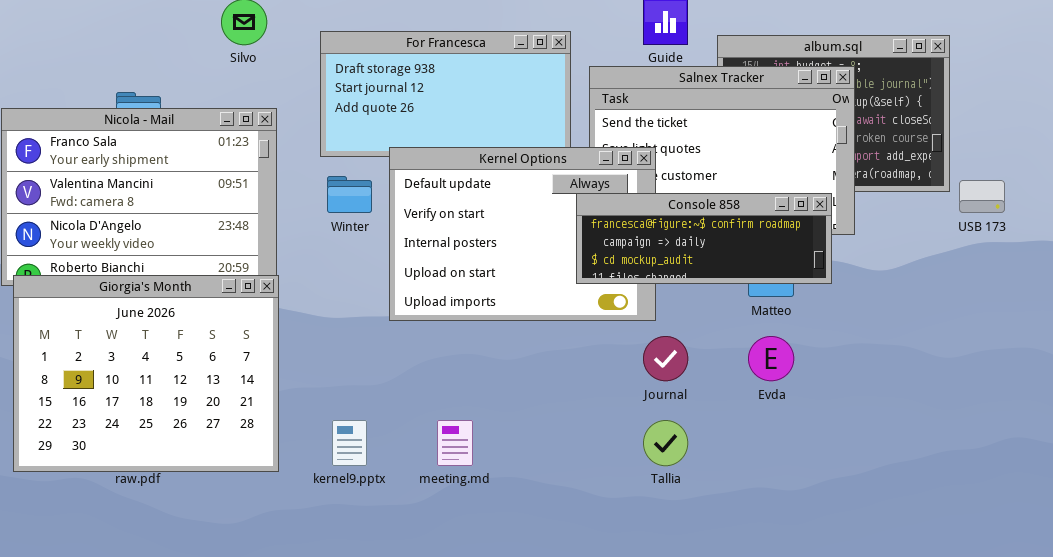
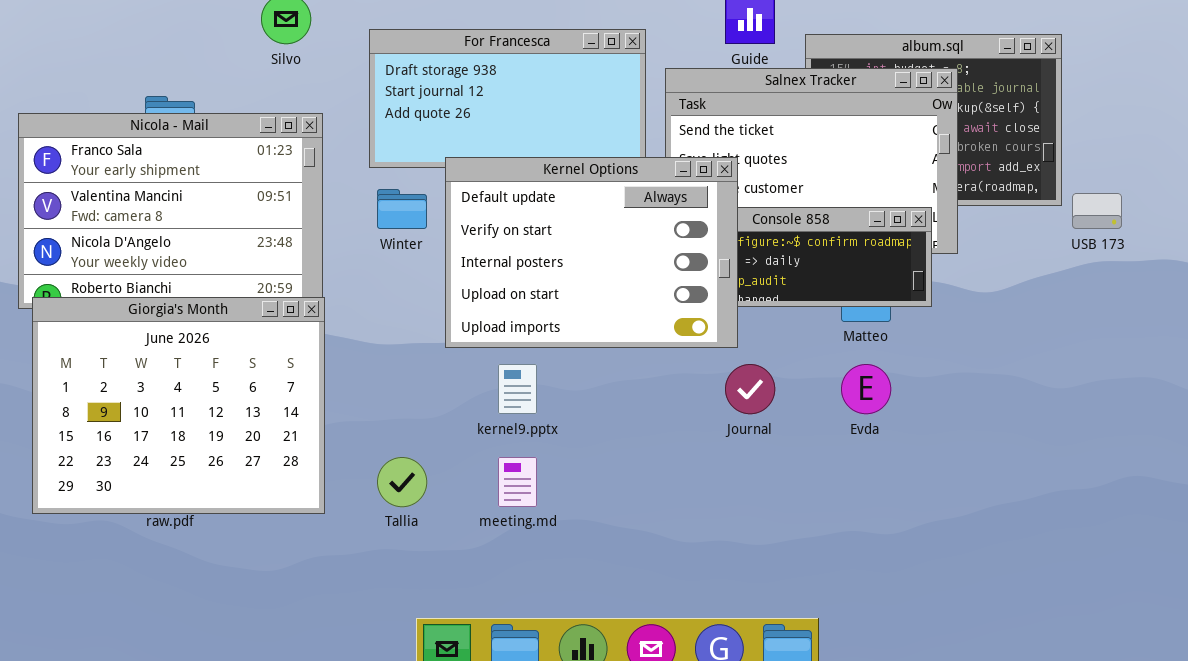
Kernel Options: [389,147,656,321] -> [445,157,738,348], raised
kernel9.pptx: [332,420,367,466] -> [498,364,537,414], moved
Tallia: [643,420,688,466] -> [377,457,427,507], moved

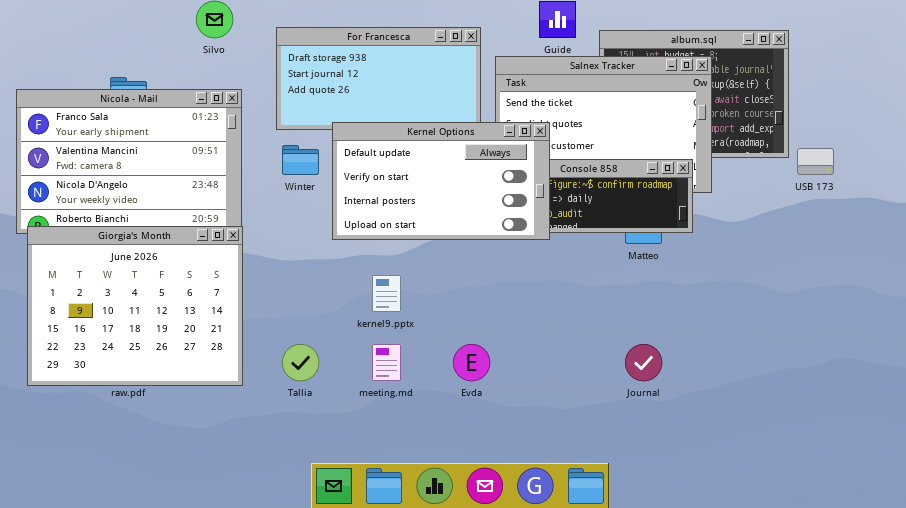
Kernel Options: [445,157,738,348] -> [332,122,550,240], resized
Journal: [725,364,775,414] -> [625,344,662,381], moved
Evda: [841,364,891,414] -> [453,344,490,381], moved

